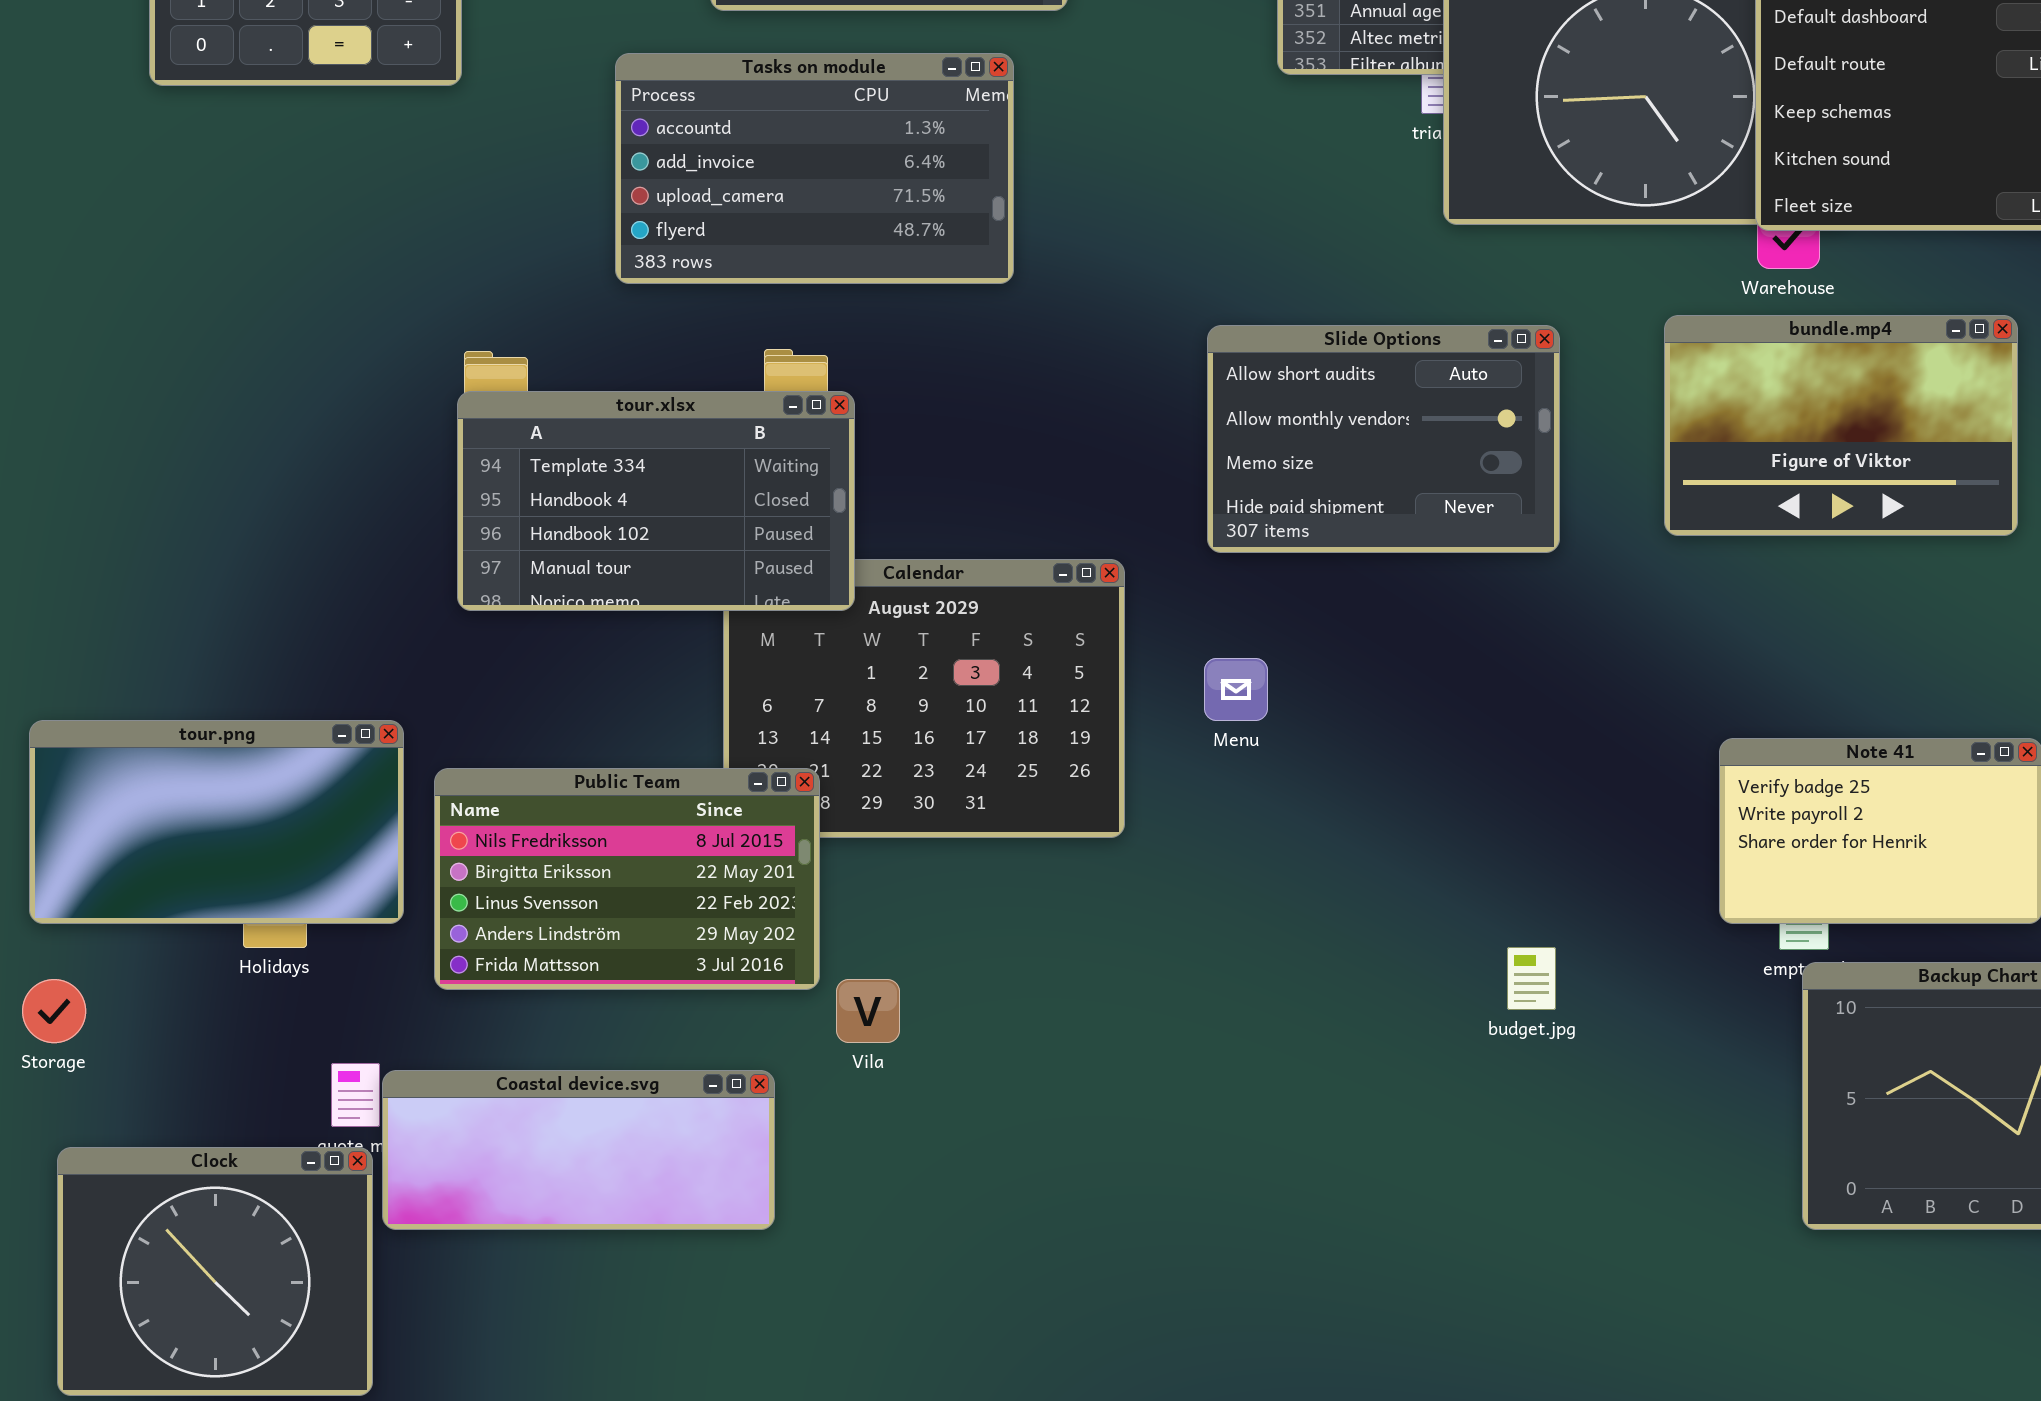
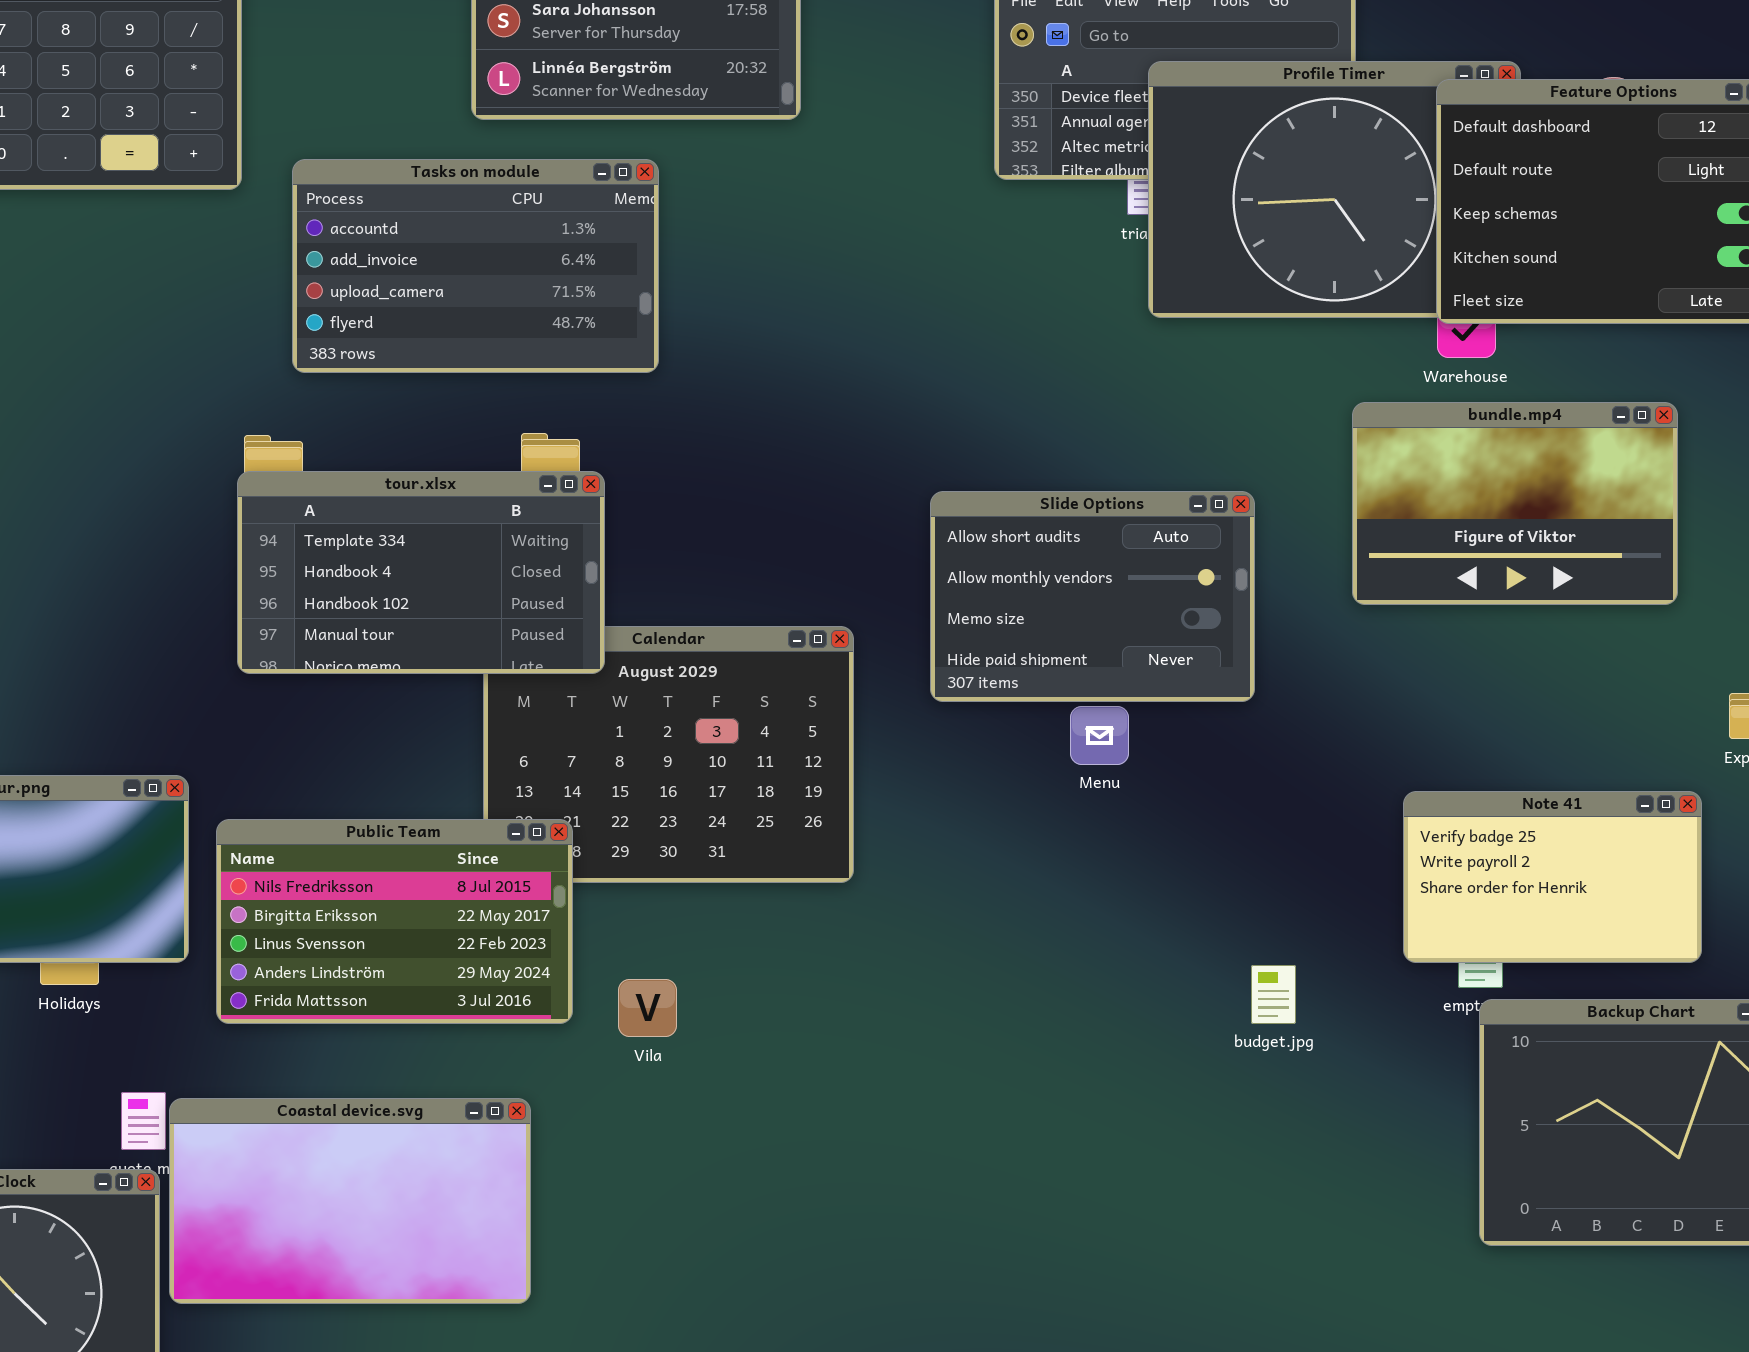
Tasks on module: [615,53,1014,284] -> [292,159,659,373], moved
Slide Options: [1207,325,1560,553] -> [930,491,1255,702], moved
Menu: [1204,658,1268,721] -> [1070,706,1129,765], moved
budget.jpg: [1507,947,1556,1010] -> [1251,965,1296,1024], moved
Vila: [836,979,900,1043] -> [618,979,677,1037], moved
Coastal device.svg: [382,1070,775,1230] -> [169,1098,531,1304], resized

